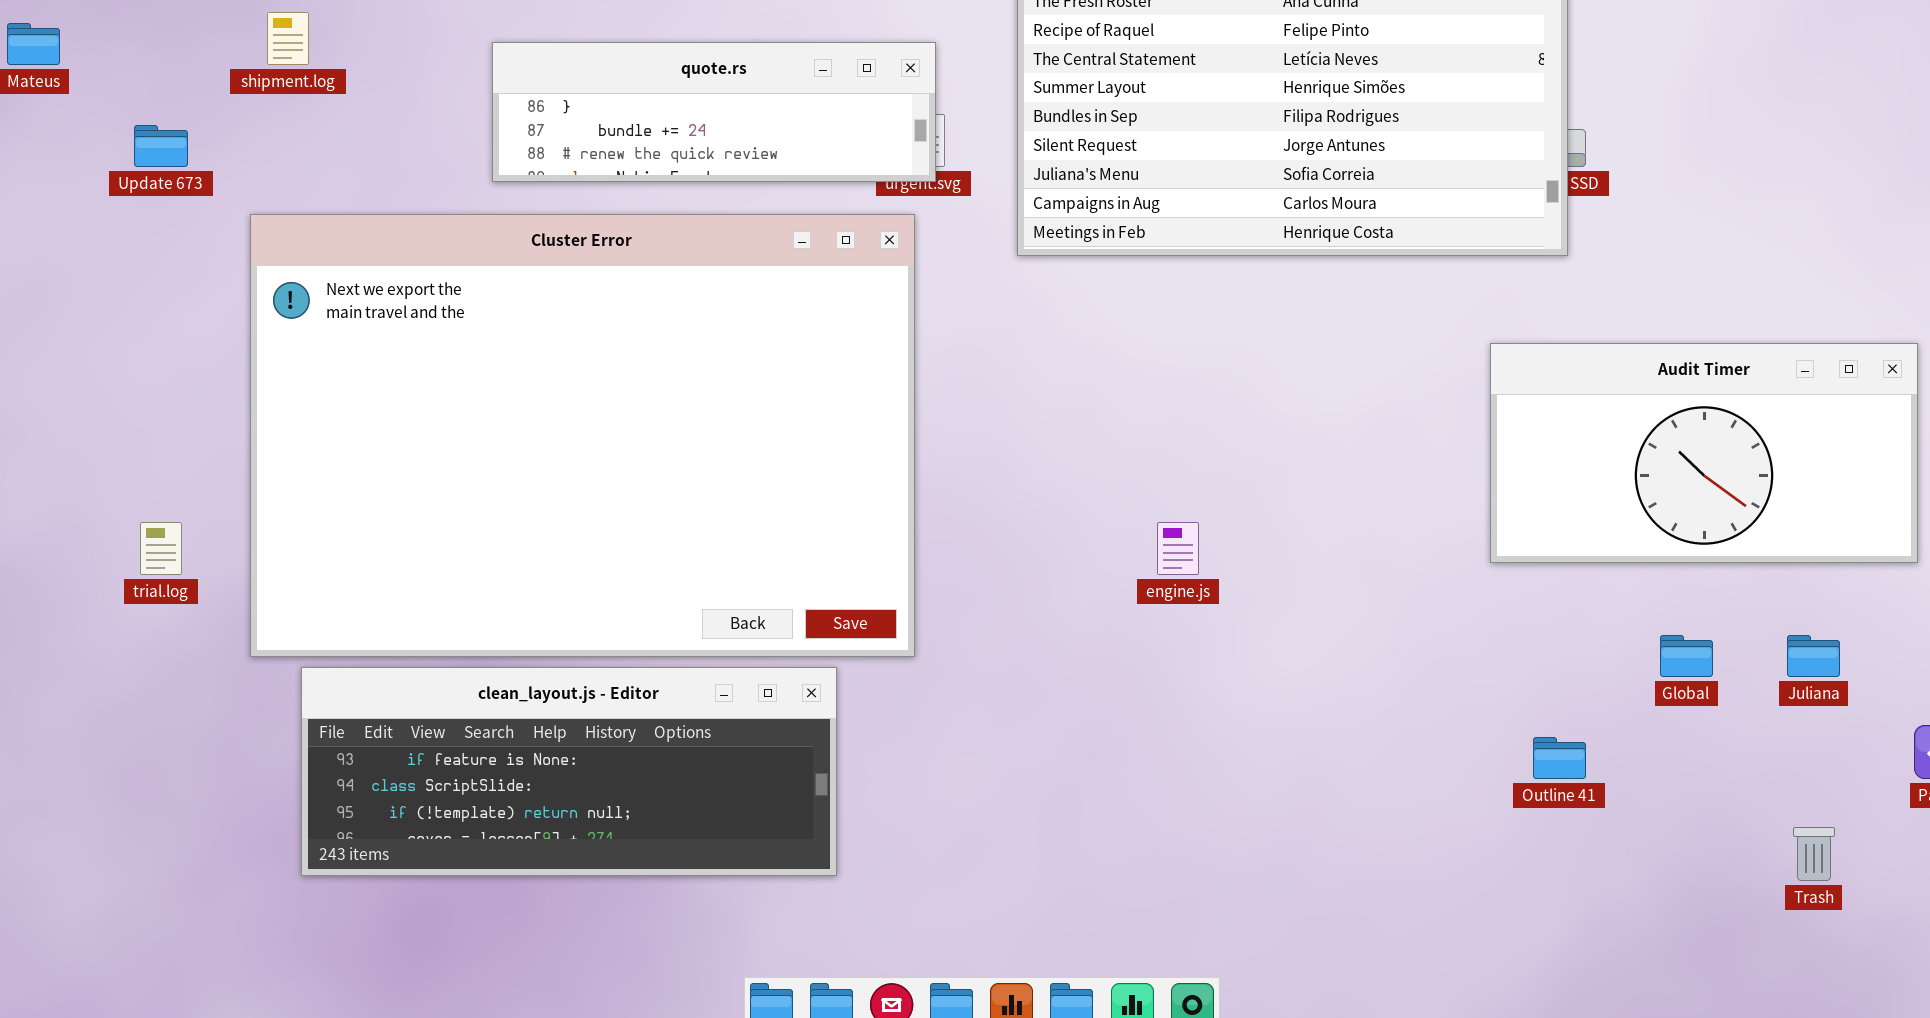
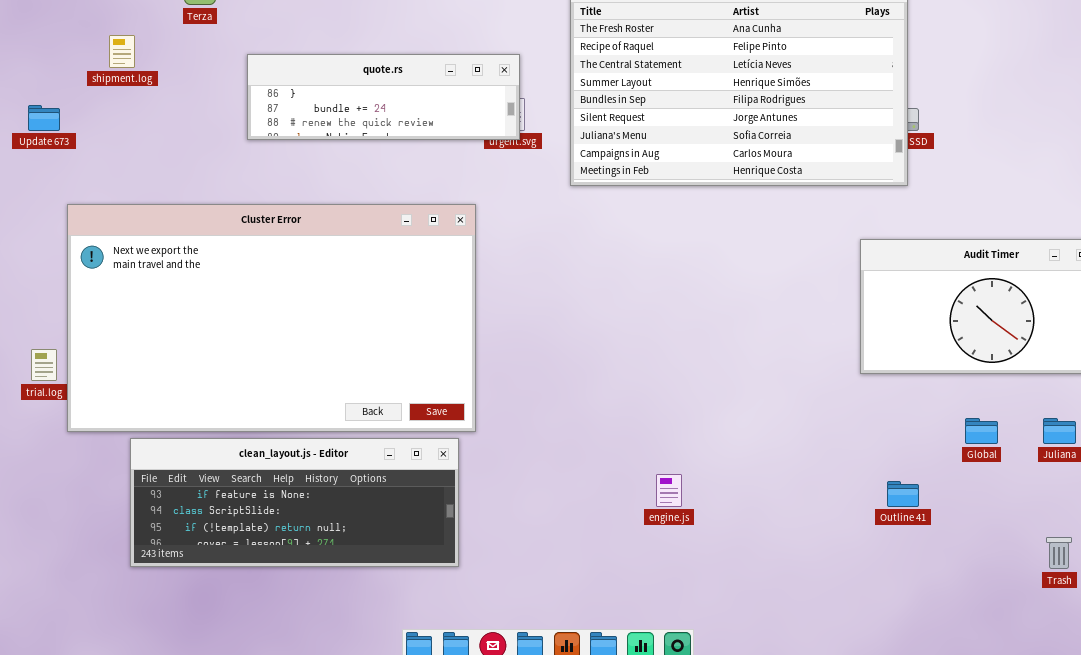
Cluster Error: [250,214,915,657] -> [67,204,476,432], moved, resized
engine.js: [1157,522,1199,575] -> [656,474,682,507], moved

